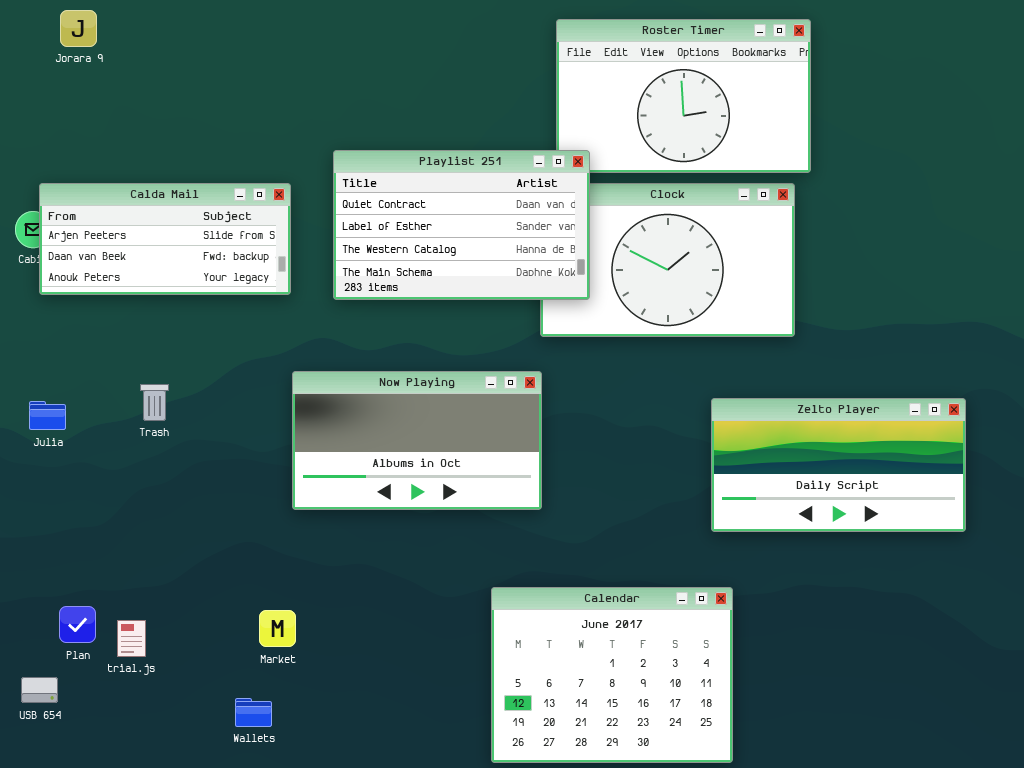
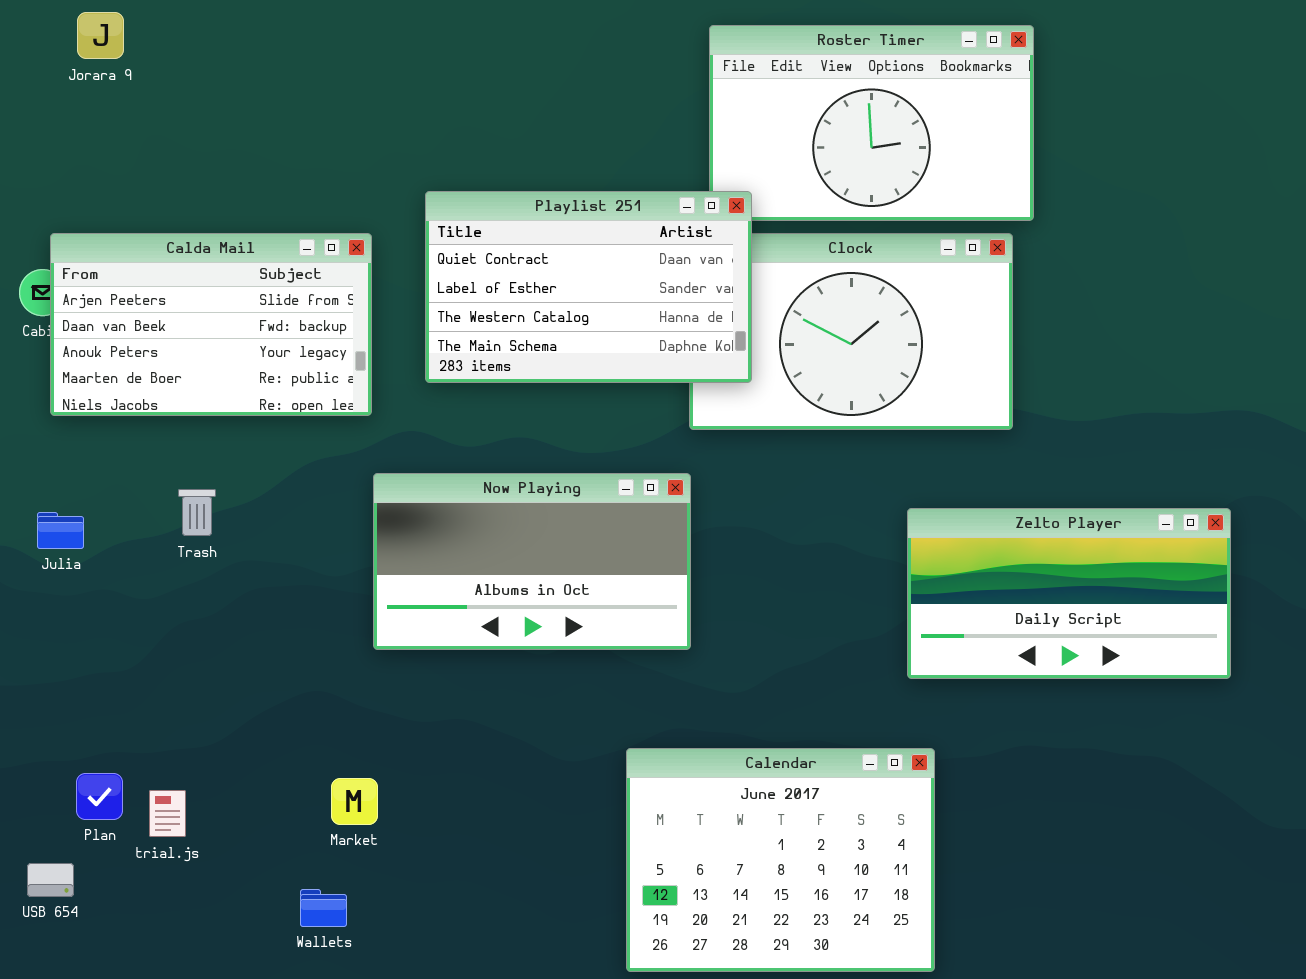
Calda Mail: [39,183,291,295] -> [50,233,372,416], resized

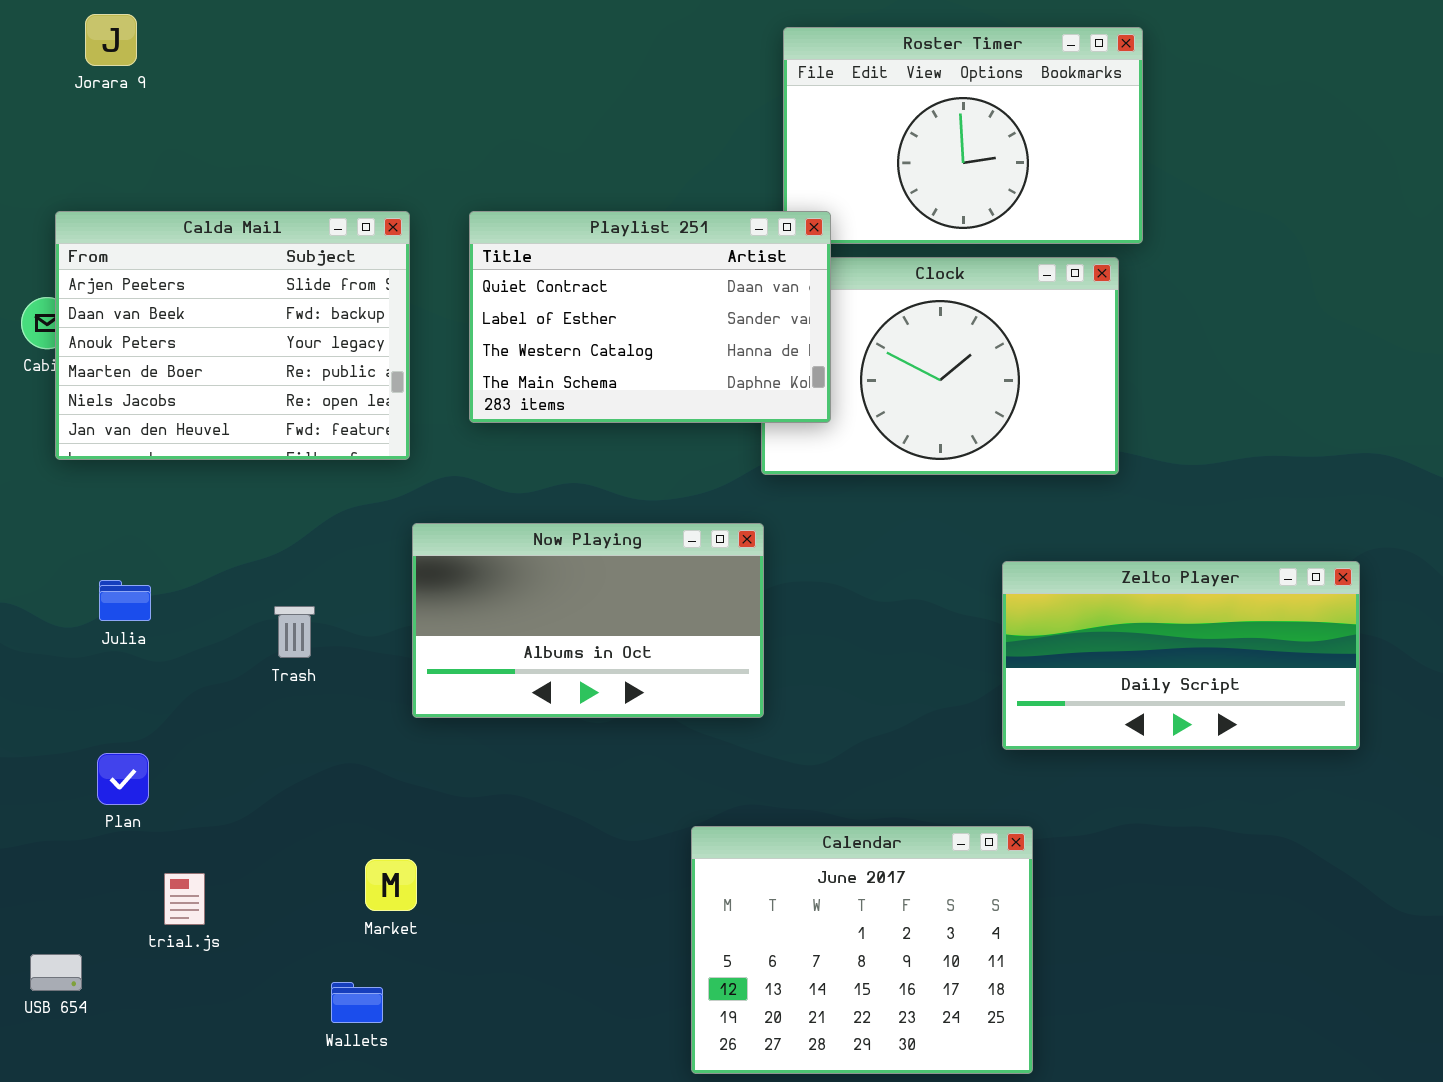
Calda Mail: [50,233,372,416] -> [55,211,410,460], resized
Trash: [178,489,216,536] -> [274,606,315,658], moved
Julia: [37,512,84,549] -> [99,580,151,621], moved
Plan: [76,773,123,820] -> [97,753,149,805], moved

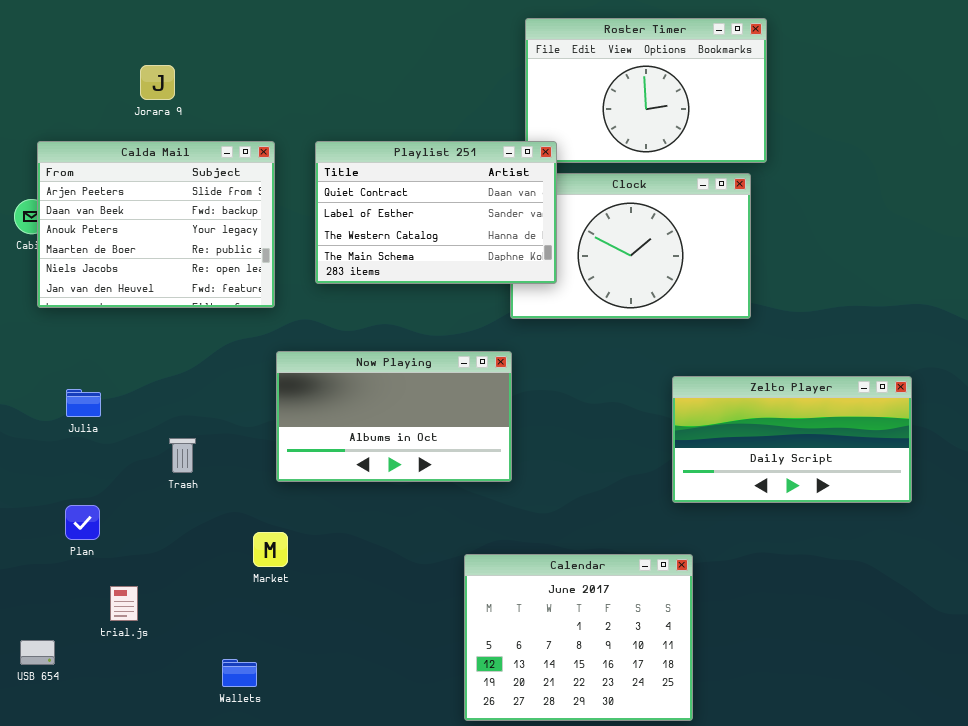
Jorara 9: [85,14,137,66] -> [140,65,175,100], moved
Trash: [274,606,315,658] -> [169,438,196,473], moved
Market: [365,859,417,911] -> [253,532,288,567], moved

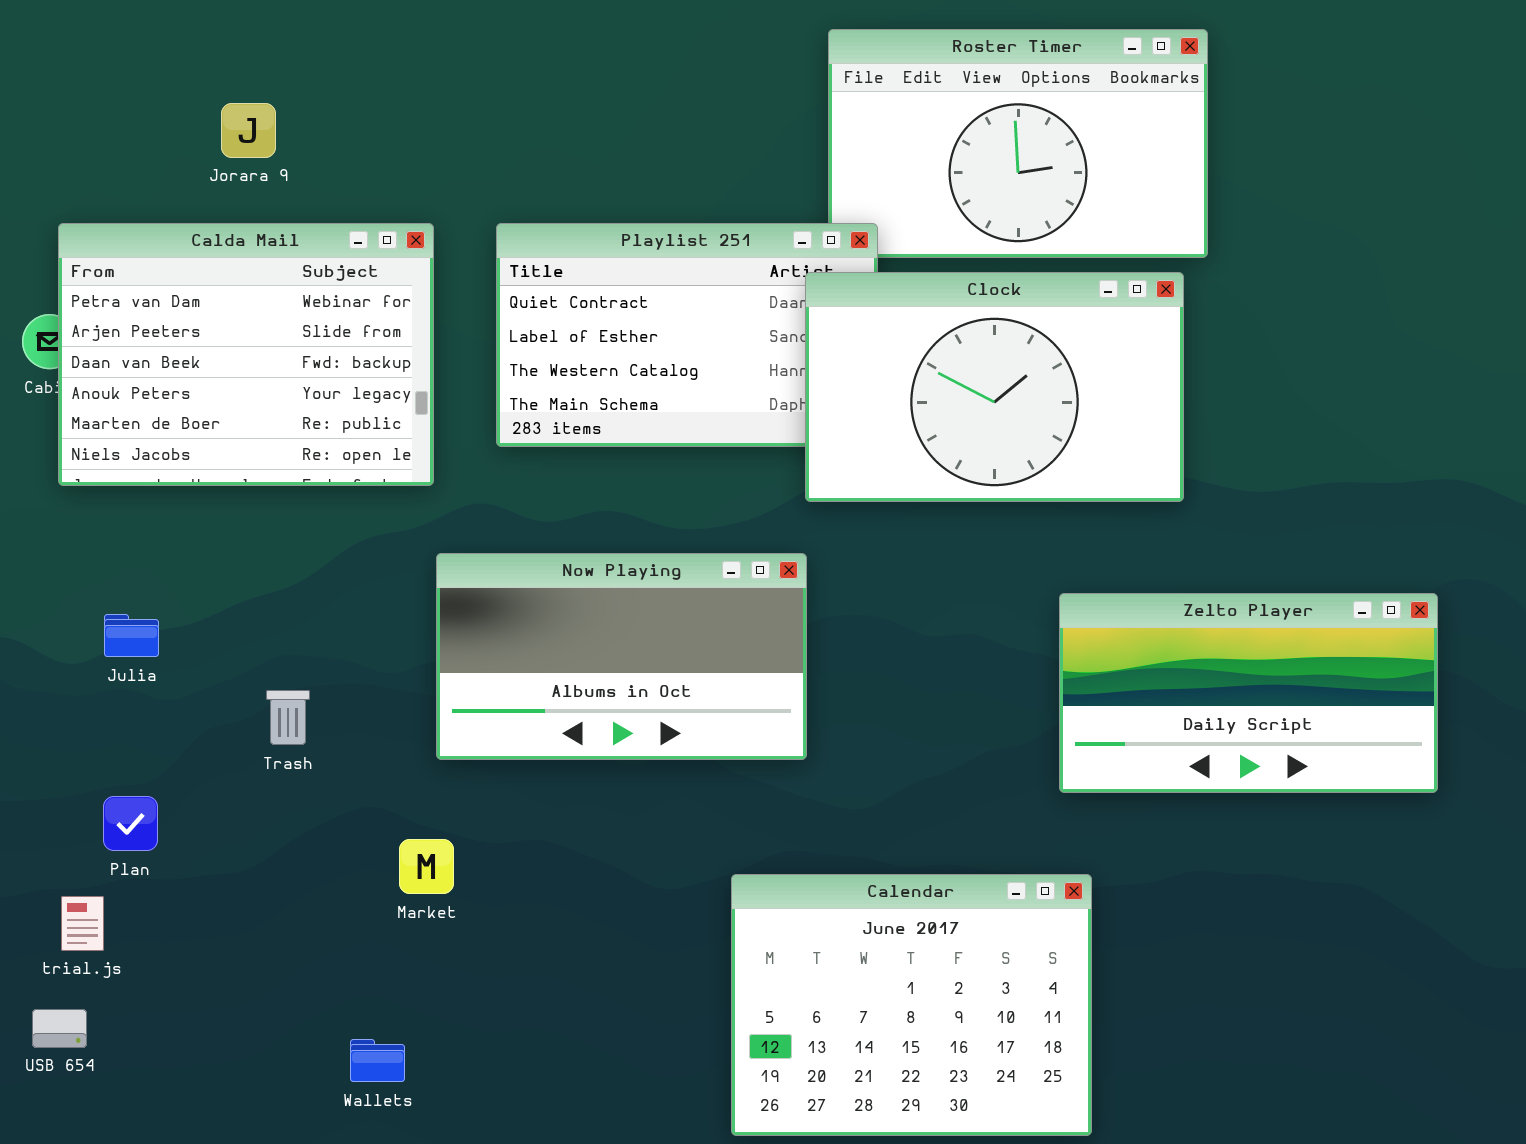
Calda Mail: [37,141,275,308] -> [58,223,434,486], scrolled up 1 row
Clock: [510,173,751,319] -> [805,272,1184,502], raised
trial.js: [110,586,138,621] -> [61,896,104,951], moved

